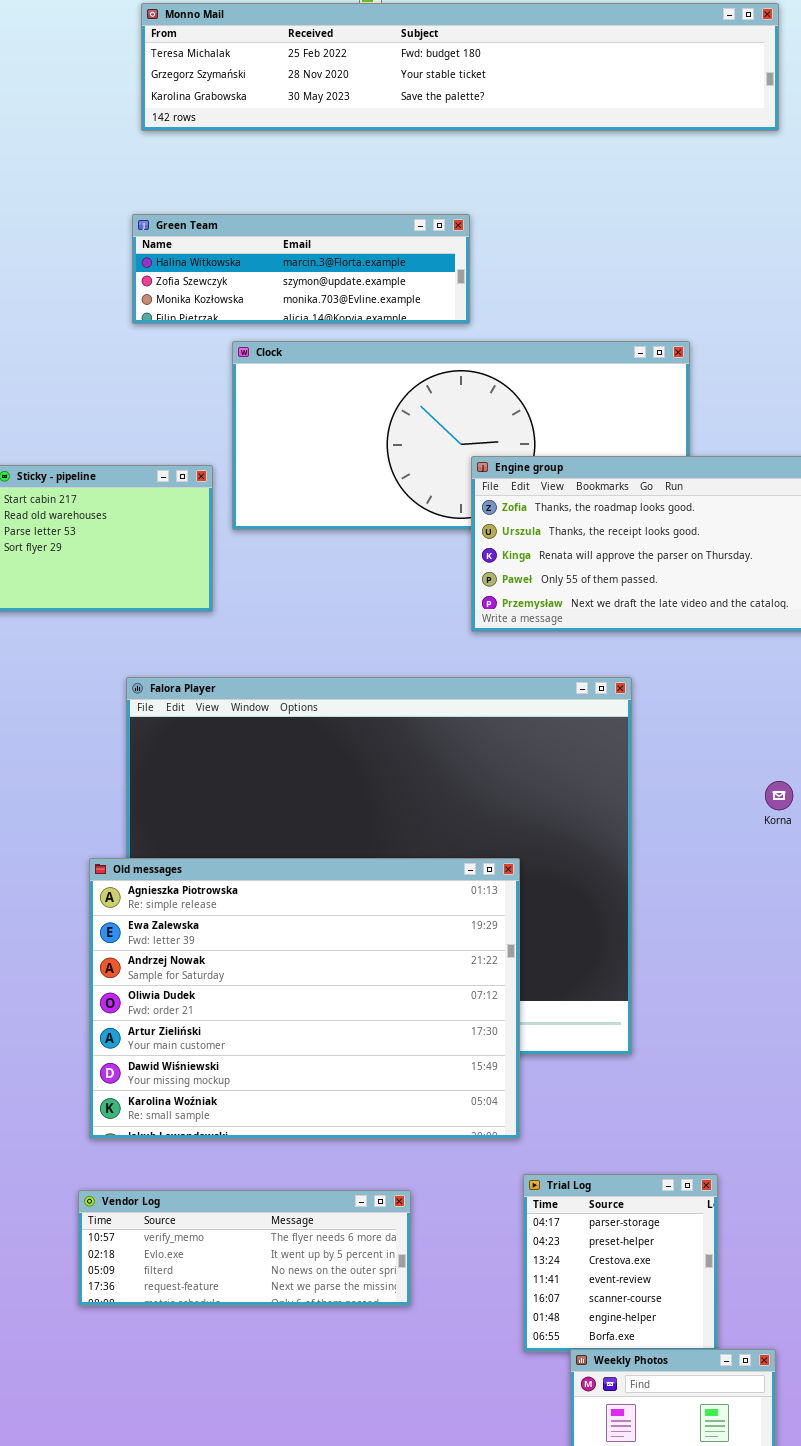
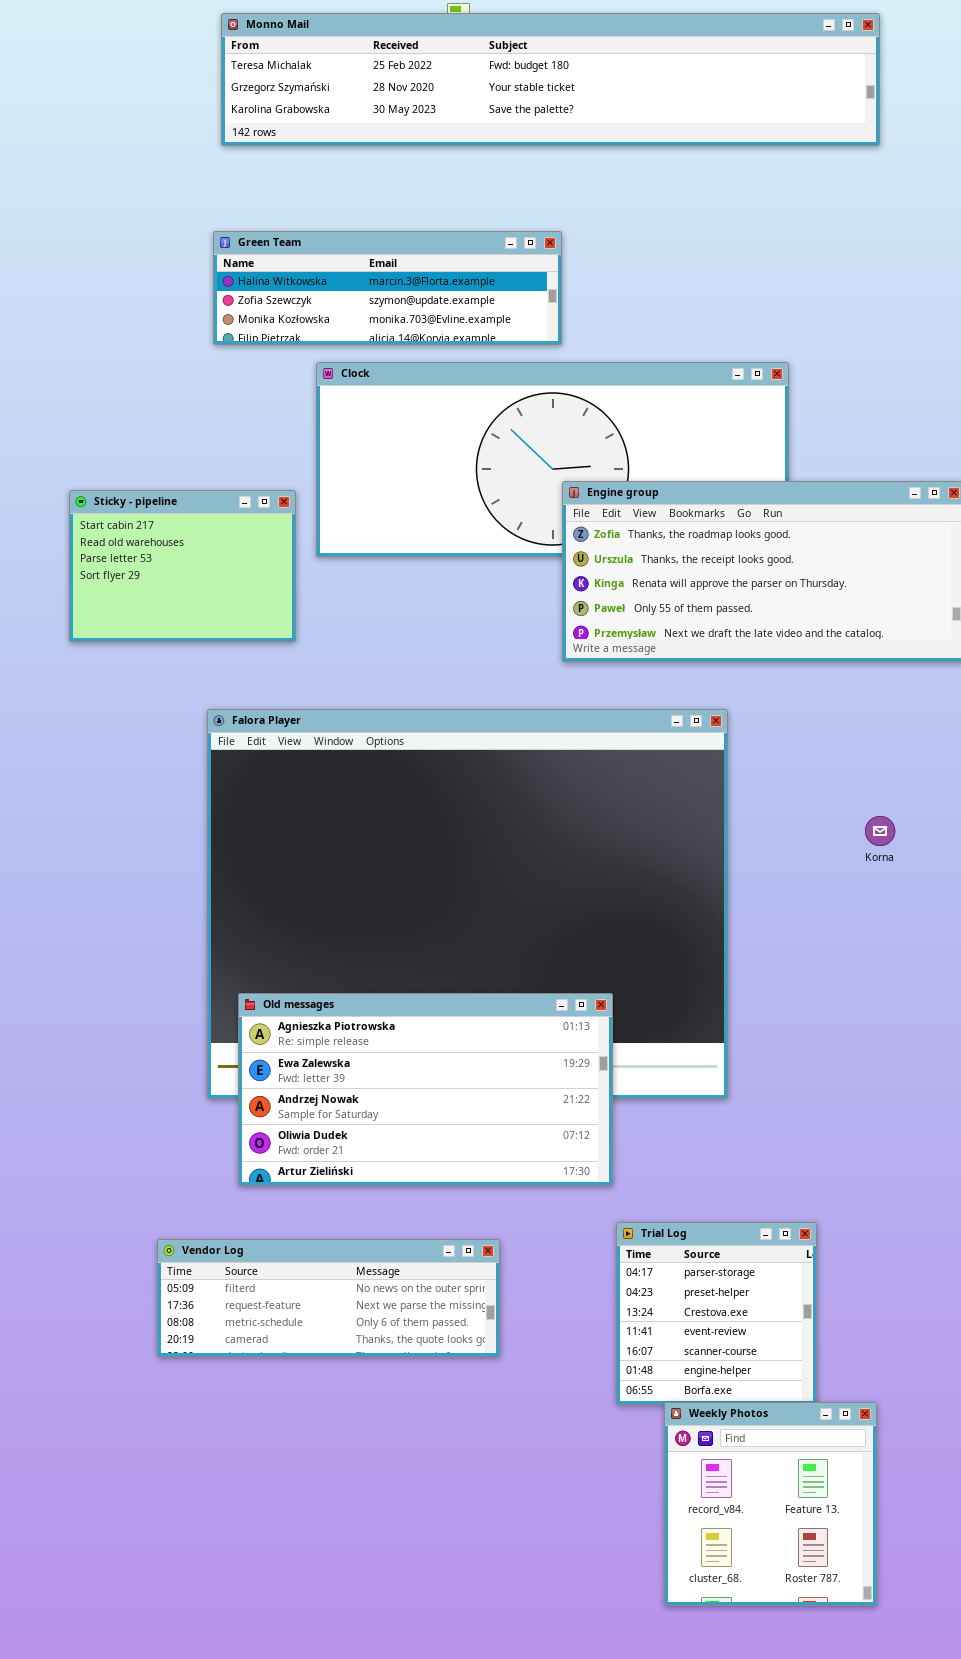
Old messages: [89,858,520,1139] -> [238,993,613,1186], resized
Vendor Log: [78,1190,411,1306] -> [157,1239,500,1357], scrolled down 2 rows

